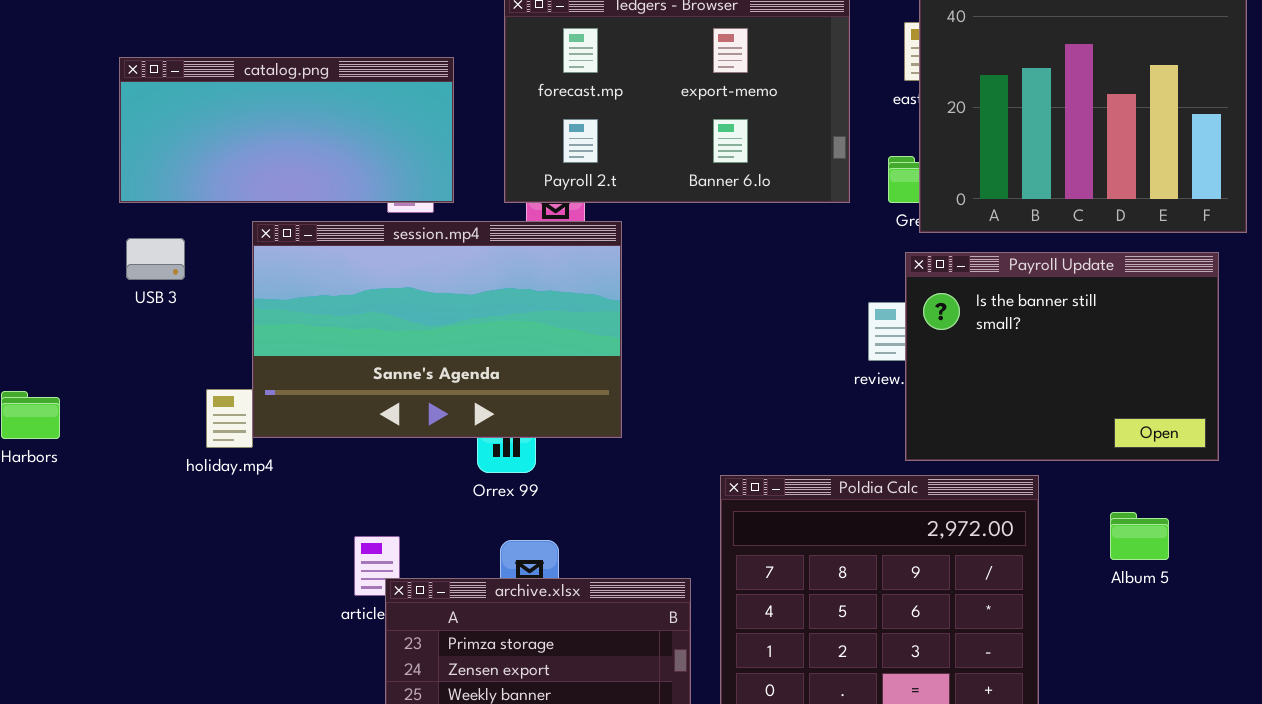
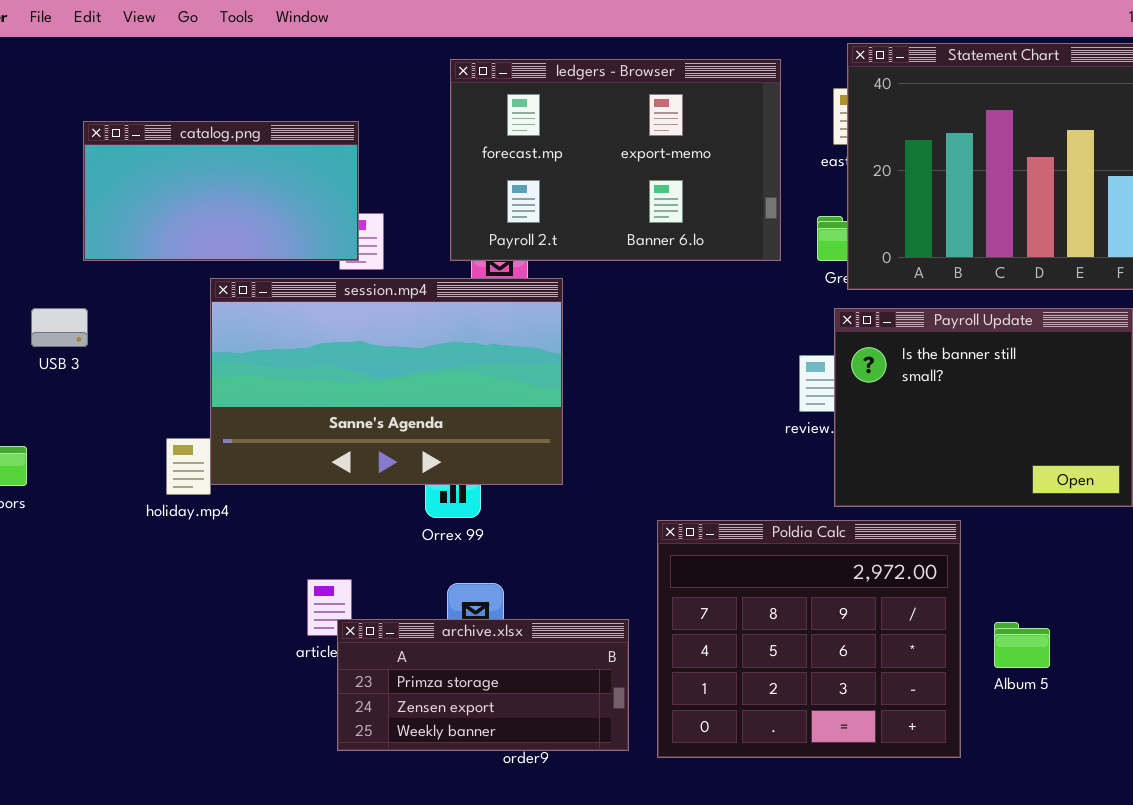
catalog.png: [119,57,454,203] -> [83,121,359,261], resized
USB 3: [126,238,185,280] -> [31,308,88,347], moved
Album 5: [1110,512,1169,560] -> [994,622,1050,668], moved

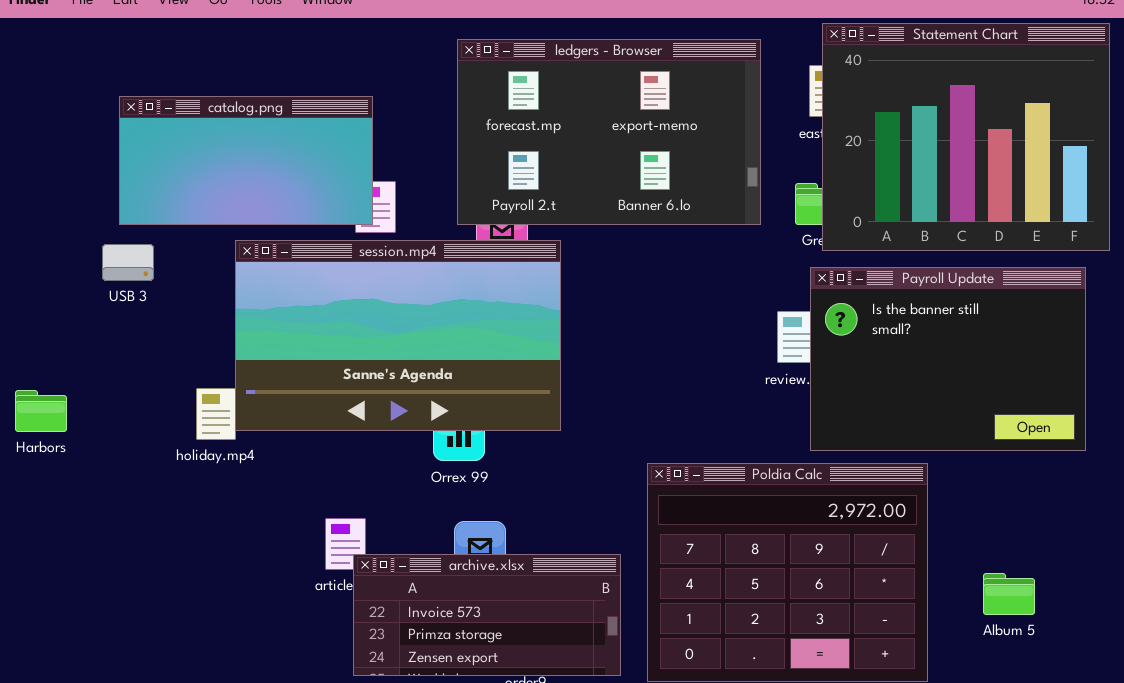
USB 3: [31,308,88,347] -> [102,244,154,281], moved
archive.xlsx: [337,619,629,751] -> [353,554,621,676], scrolled up 1 row
Album 5: [994,622,1050,668] -> [983,573,1035,615], moved

